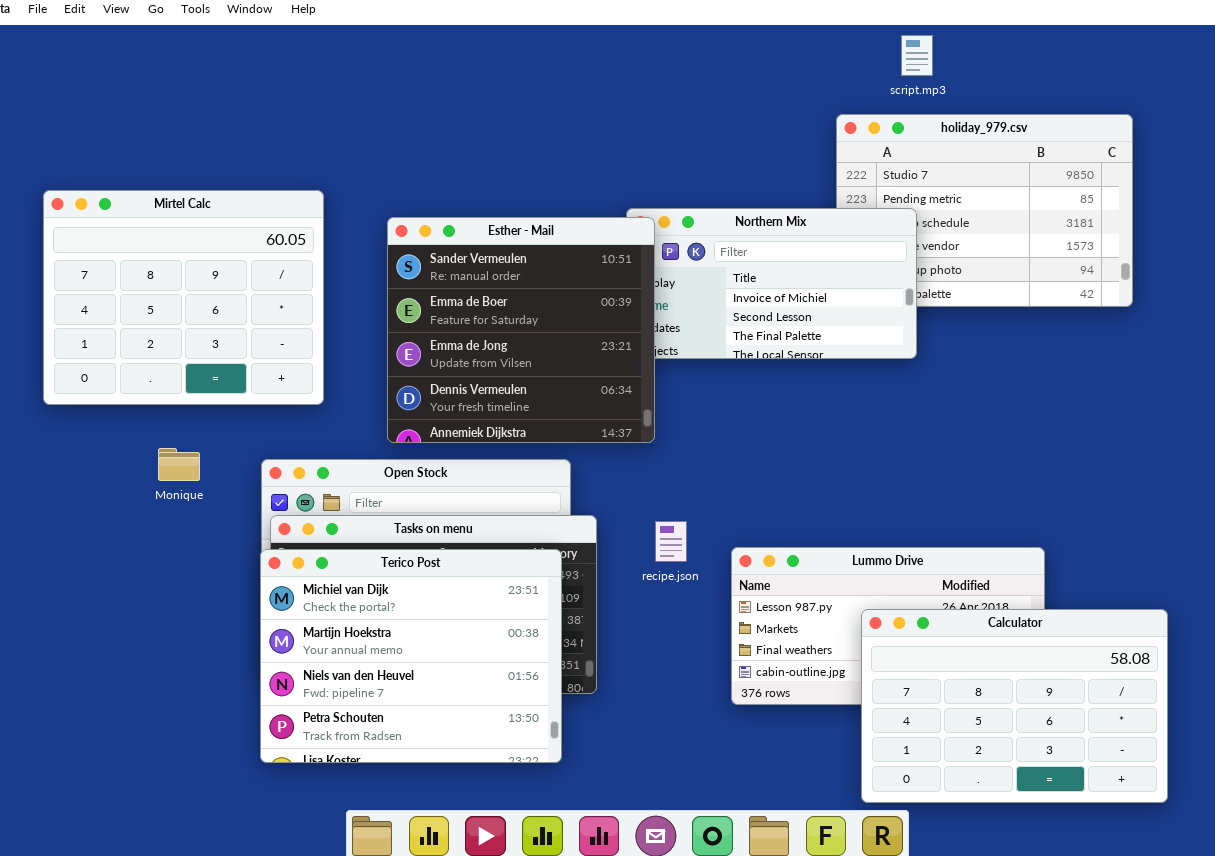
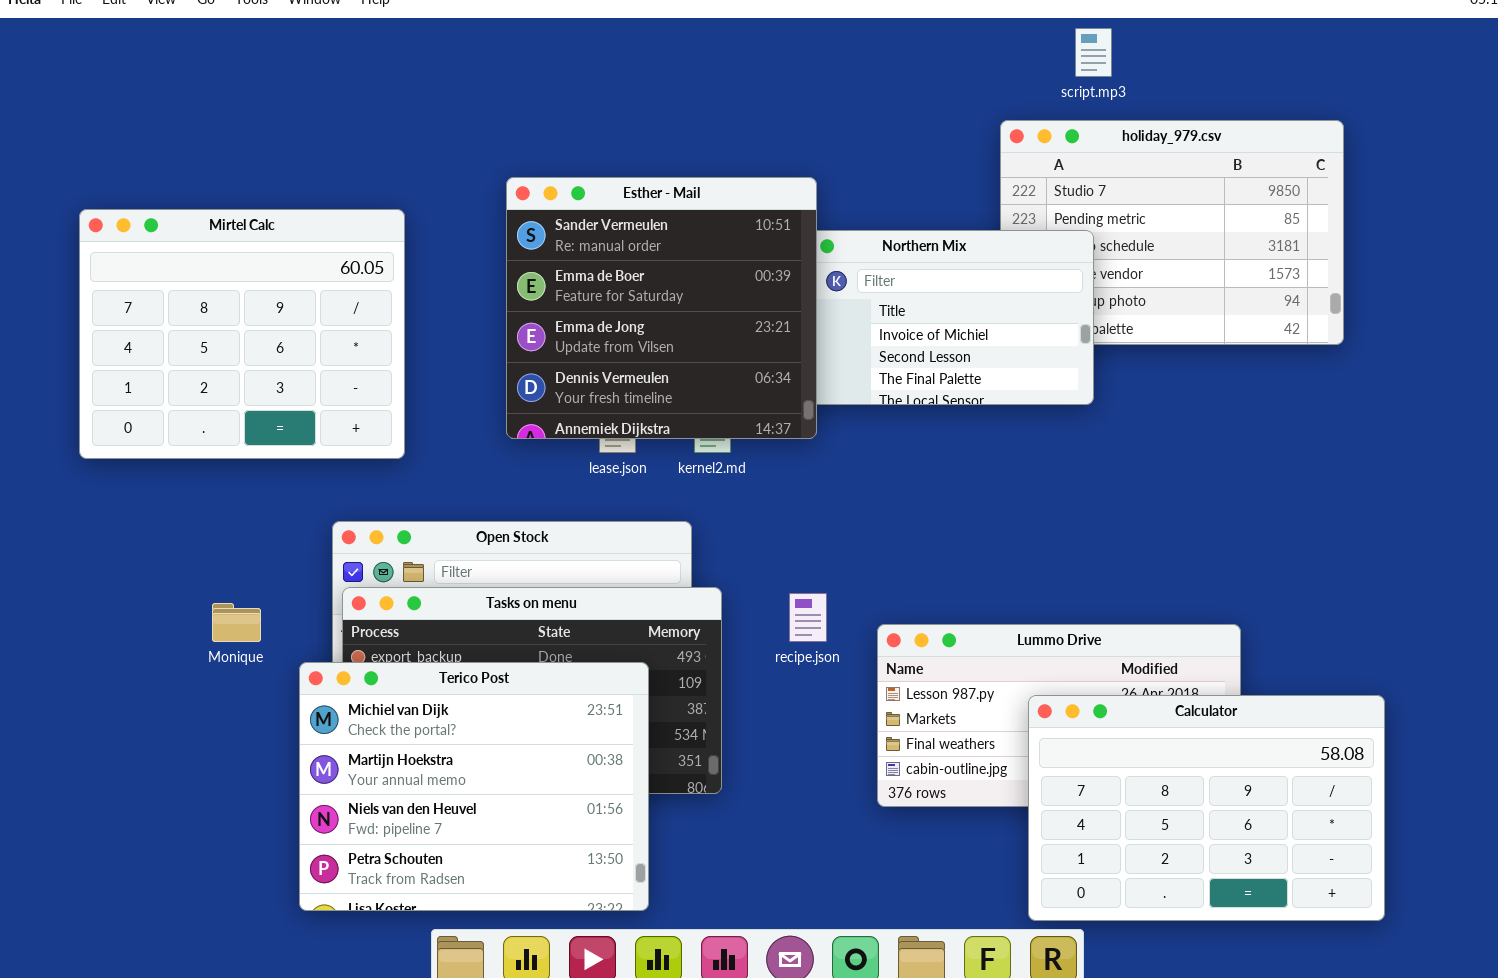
Esther - Mail: [387,217,655,443] -> [506,177,817,439], moved
Monique: [158,448,200,481] -> [212,603,261,642], moved
Terico Post: [260,549,562,763] -> [299,662,649,911], moved

